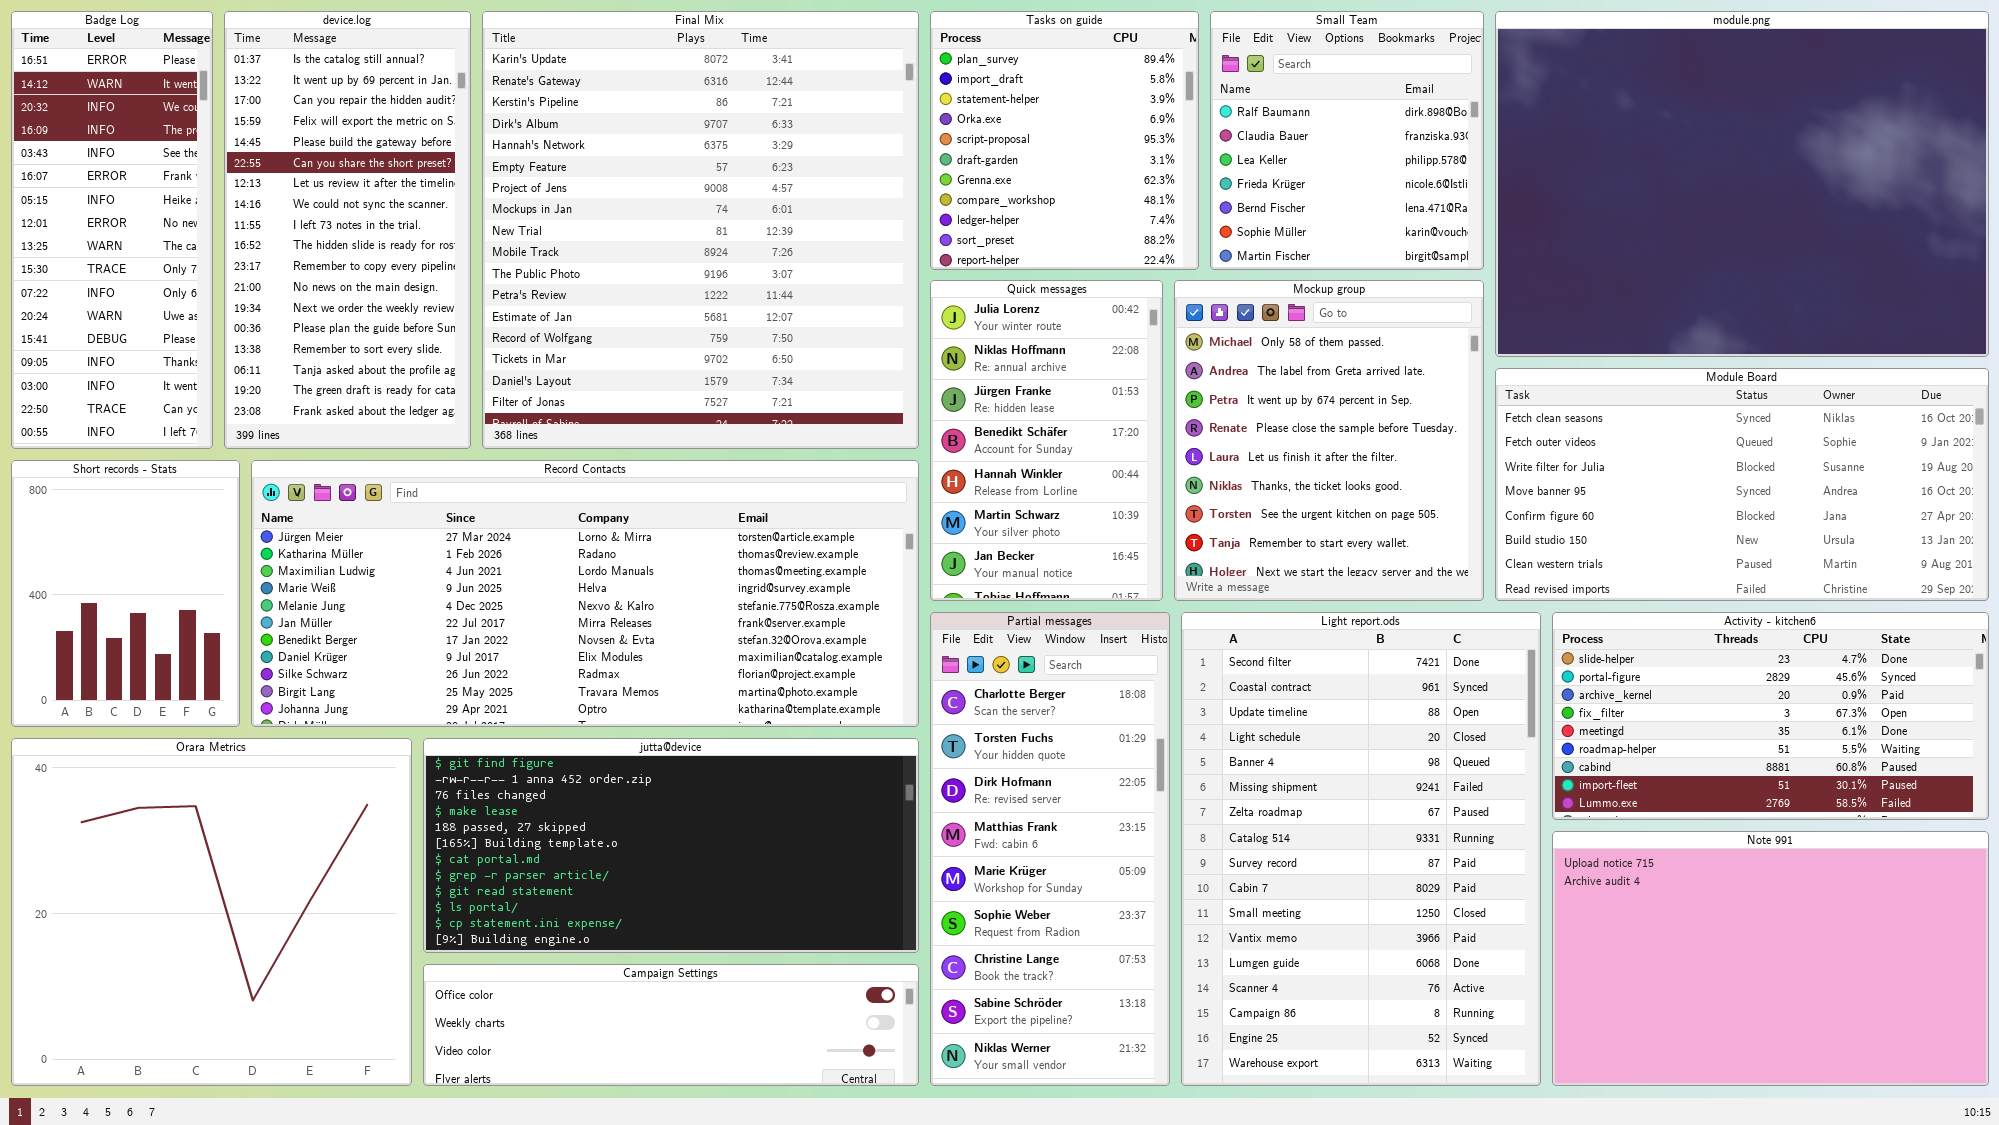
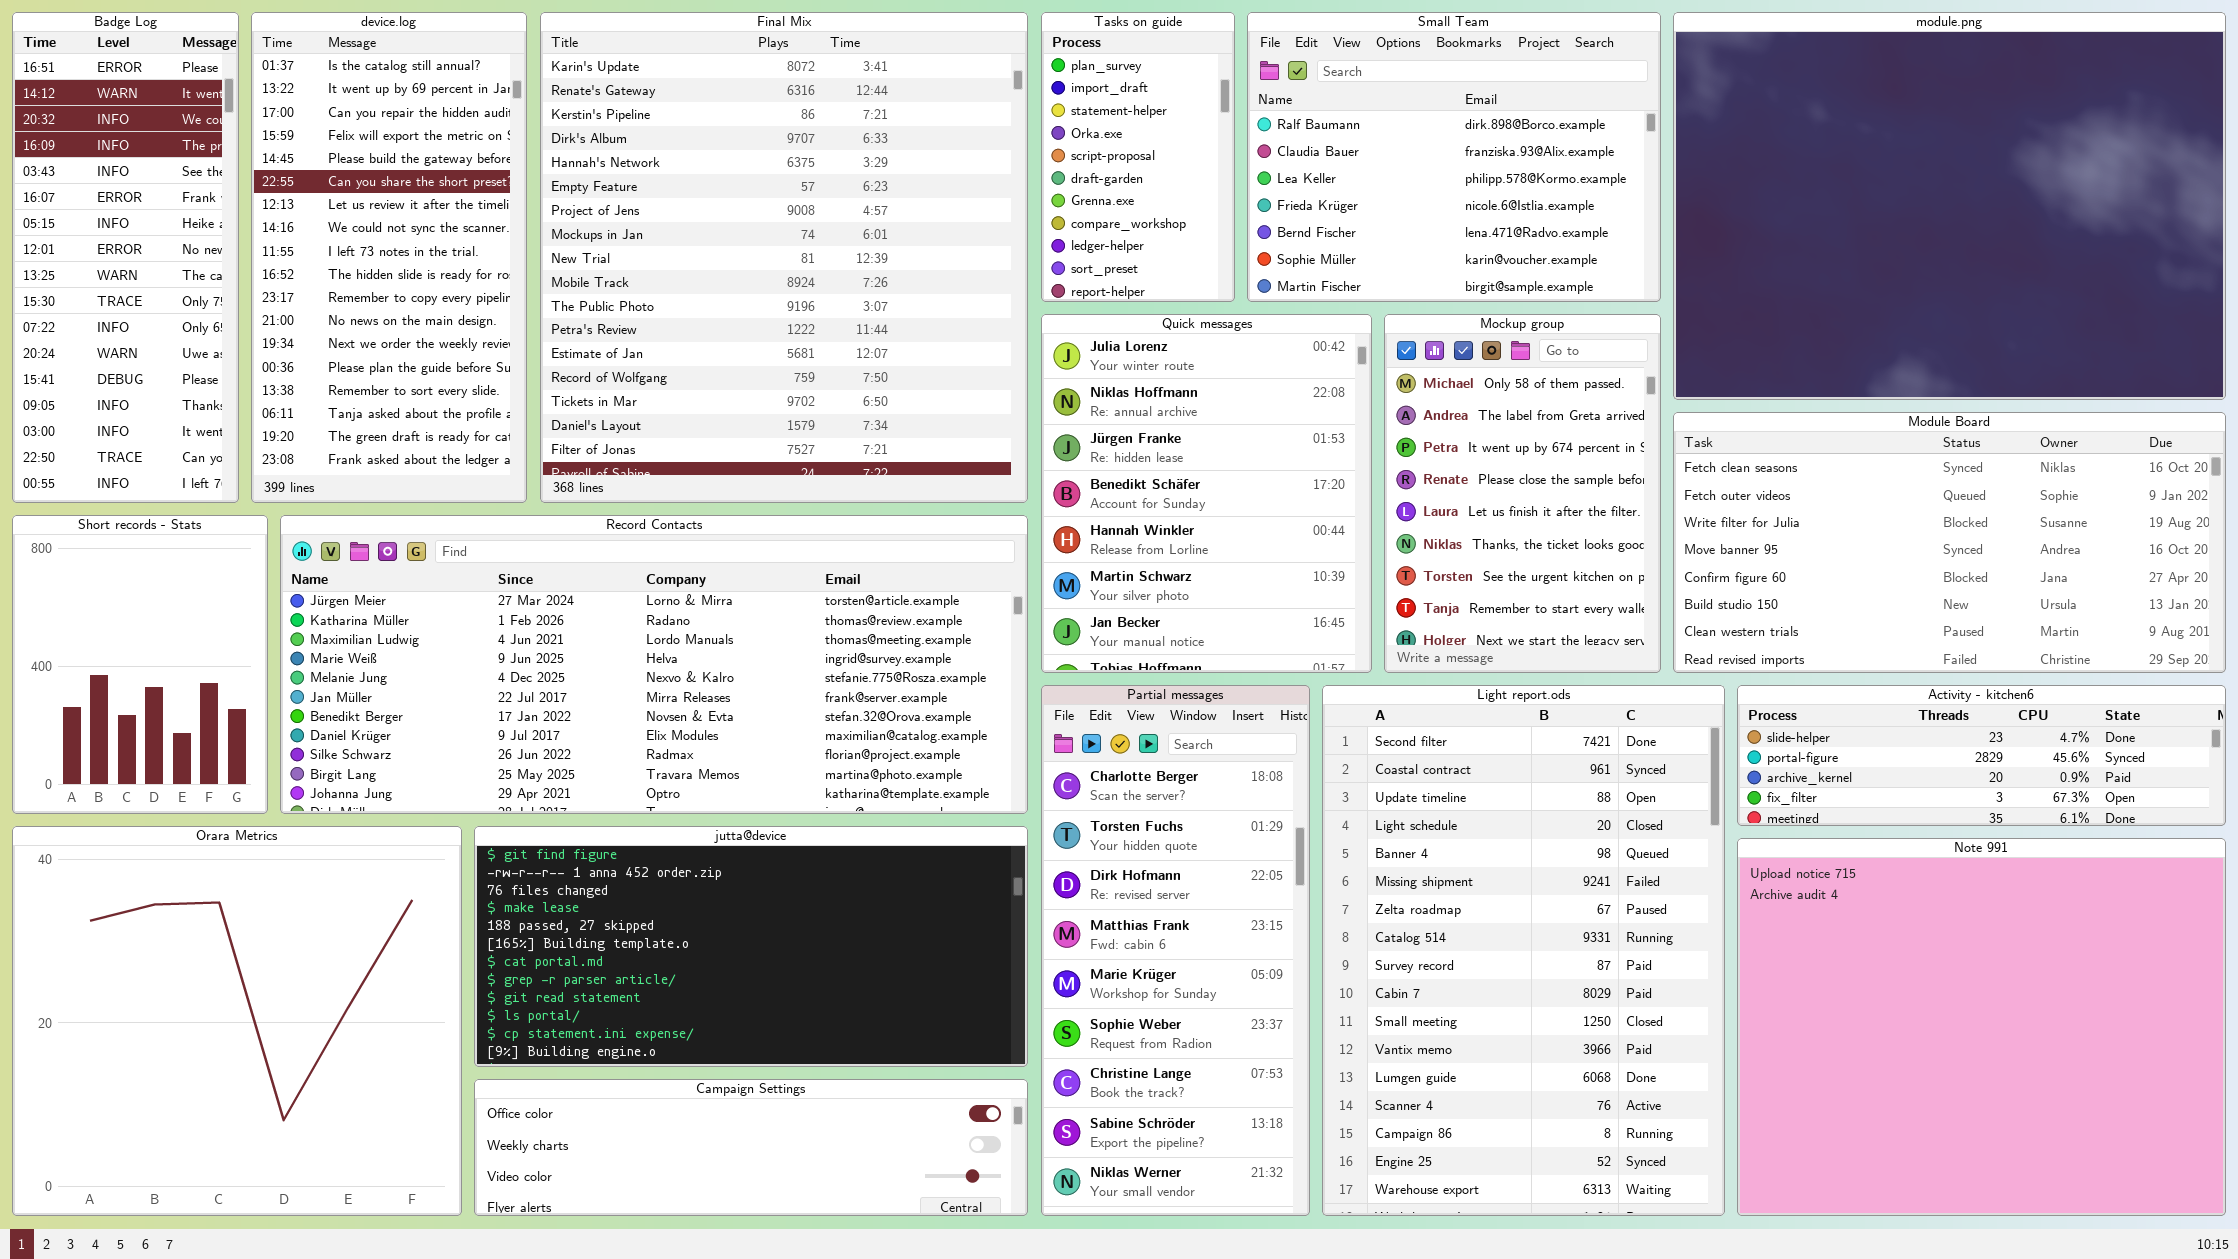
Tasks on guide: [930,11,1199,270] -> [1041,12,1235,302], resized
Small Team: [1210,11,1484,270] -> [1247,12,1661,302], resized
Quick messages: [930,280,1163,601] -> [1041,314,1372,673], resized
Mockup group: [1174,280,1484,601] -> [1384,314,1661,673], resized
Activity - kitchen6: [1552,612,1989,820] -> [1737,685,2226,826], resized
Note 991: [1552,831,1989,1086] -> [1737,838,2226,1216], resized

